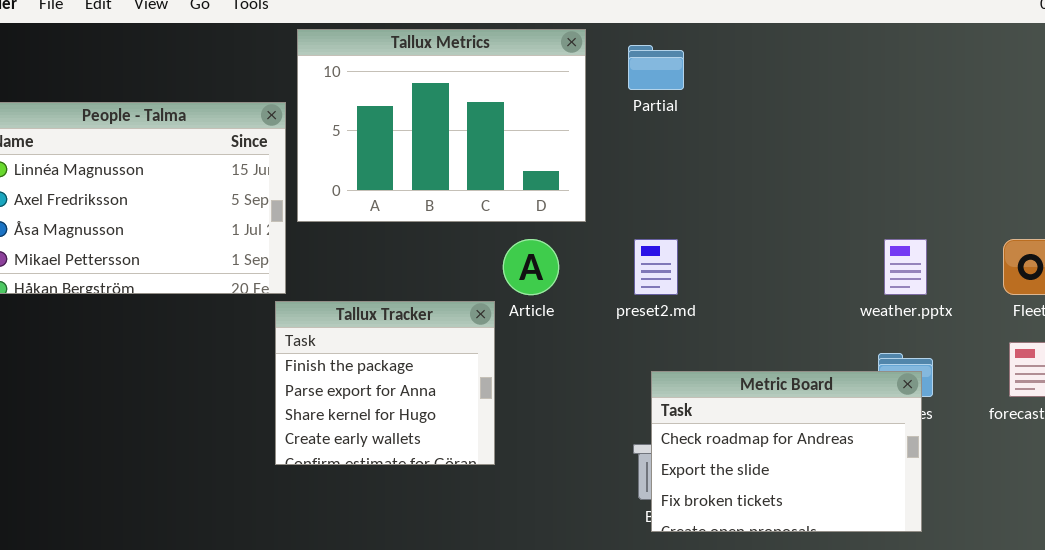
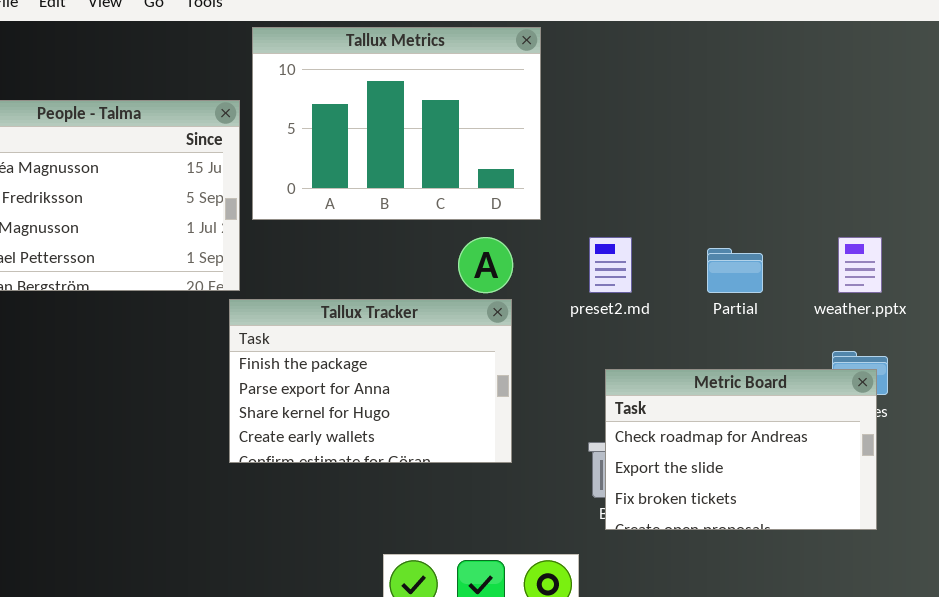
Partial: [628,45,684,90] -> [707,248,763,293], moved
Tallux Tracker: [275,301,495,465] -> [229,299,512,463], resized

